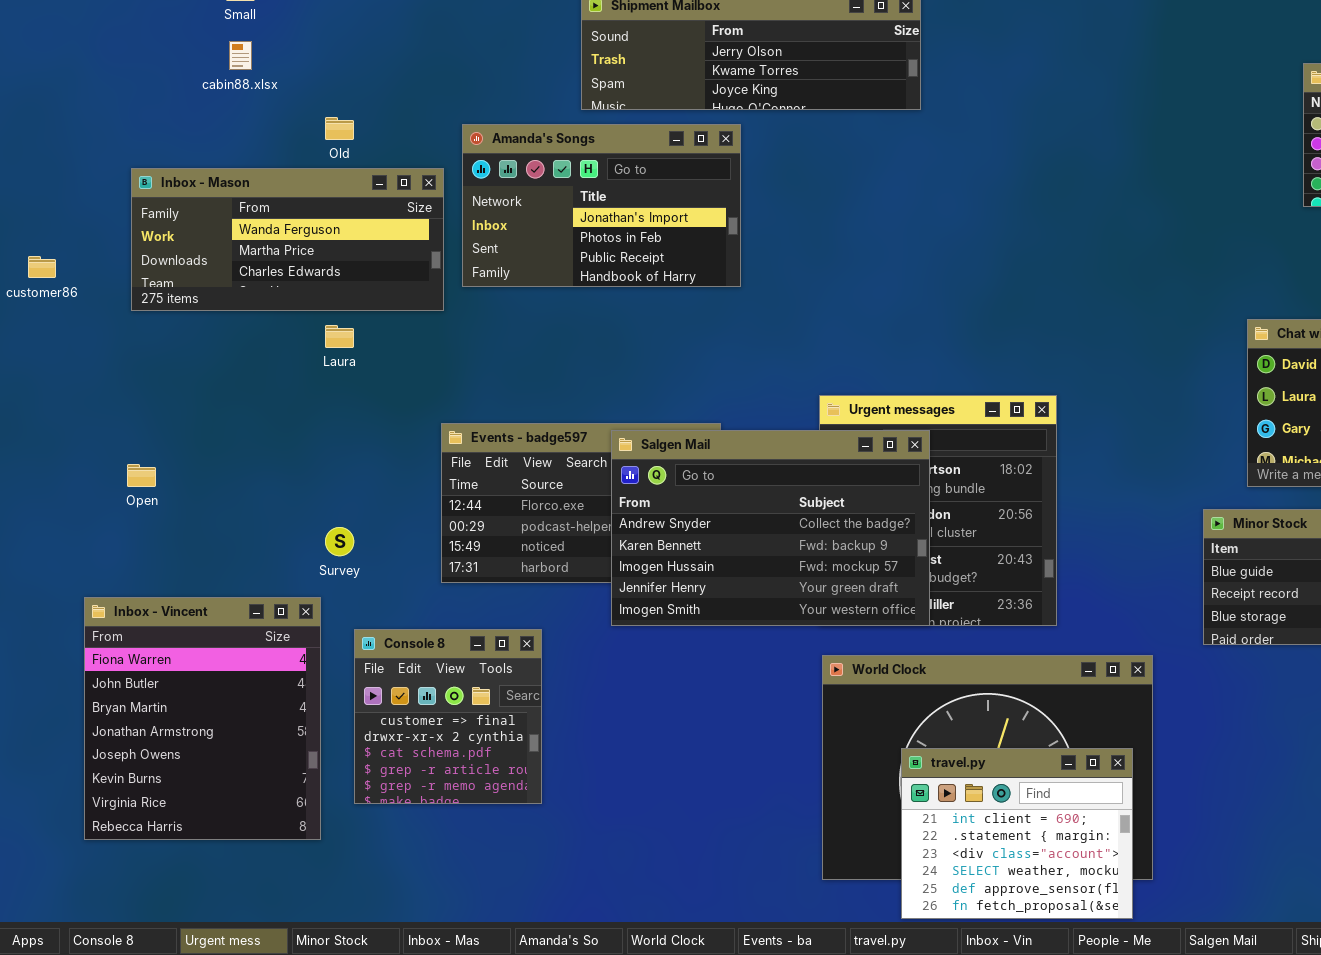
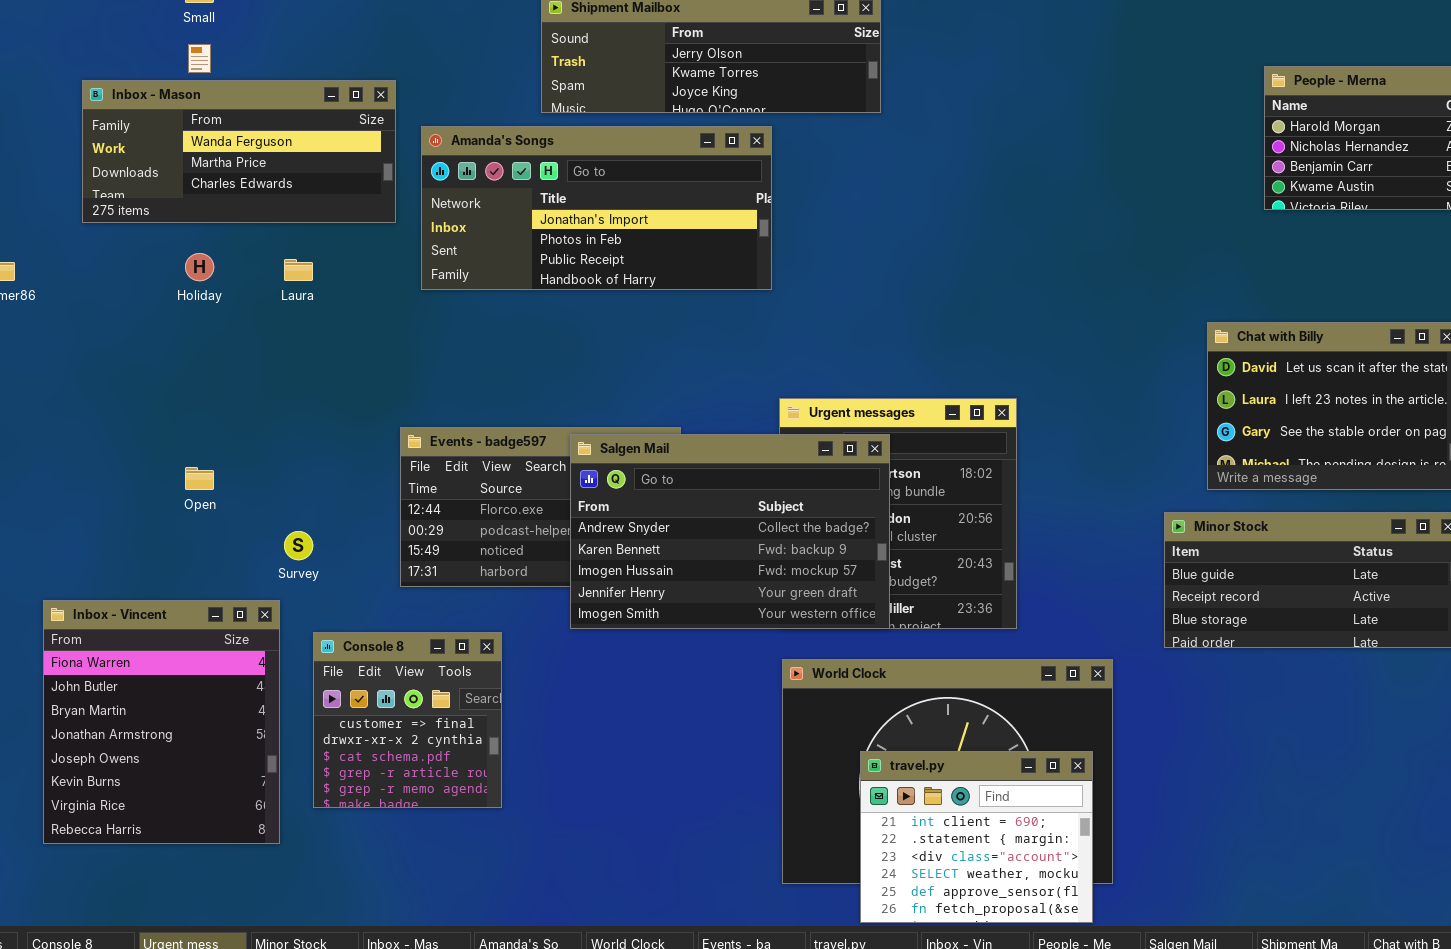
Amanda's Songs: [462,124,741,287] -> [421,126,772,290], resized
Inbox - Mason: [131,168,444,311] -> [82,80,396,223], moved
Laura: [325,325,354,348] -> [284,259,313,281], moved
Open: [127,464,156,487] -> [185,467,214,490], moved

